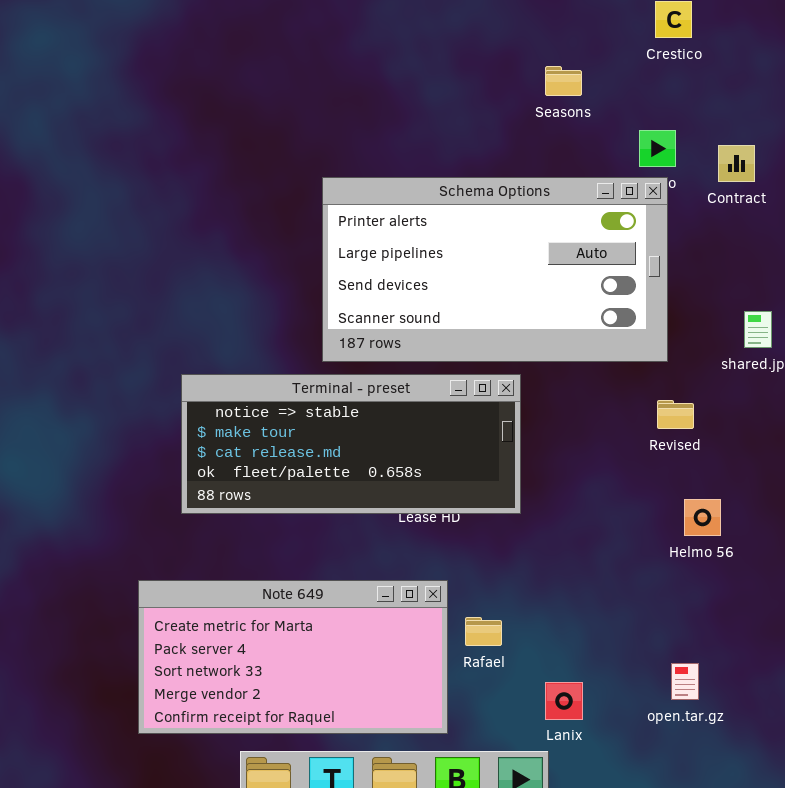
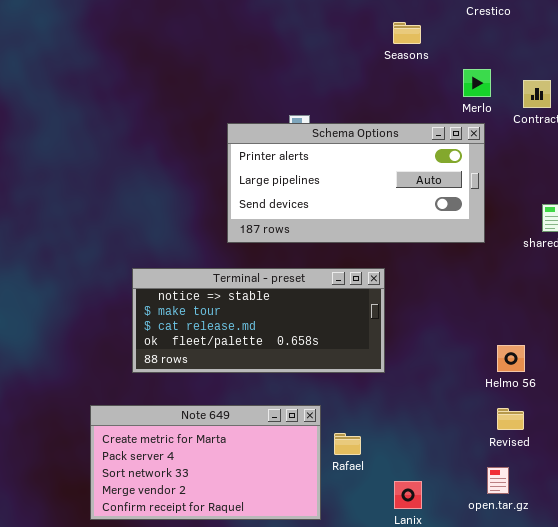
Schema Options: [322,177,668,362] -> [227,123,485,243], resized
Terminal - preset: [181,374,521,514] -> [132,268,385,373], moved
Revised: [657,400,694,429] -> [497,408,524,430], moved

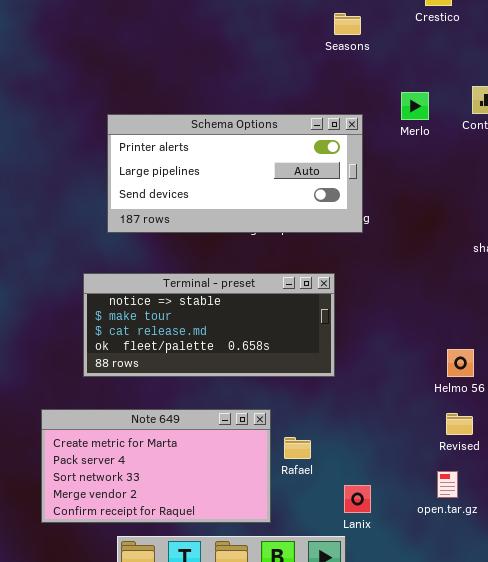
Seasons: [393,22,421,44] -> [334,13,361,35], moved
Merlo: [463,69,491,97] -> [401,92,429,120], moved
Schema Options: [227,123,485,243] -> [107,114,363,233], moved

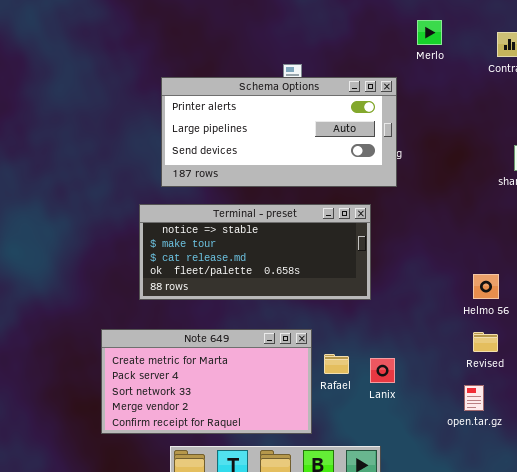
Merlo: [401,92,429,120] -> [417,20,442,45], moved
Schema Options: [107,114,363,233] -> [161,77,397,187], moved
Lanix: [344,485,371,513] -> [370,358,395,383], moved

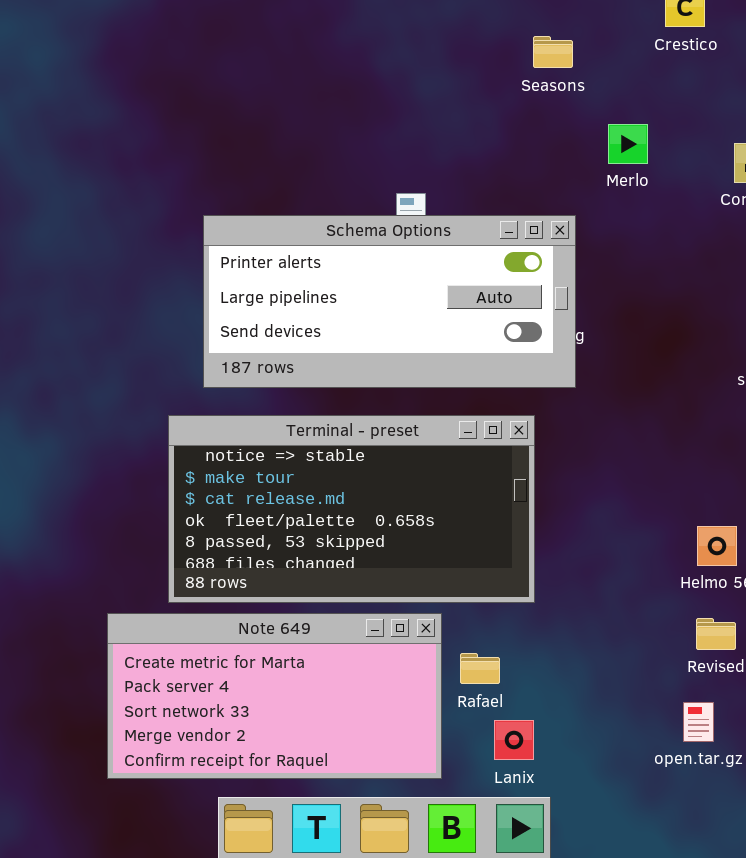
Terminal - preset: [139,204,371,300] -> [168,415,535,603], resized
Lanix: [370,358,395,383] -> [494,720,534,760], moved

